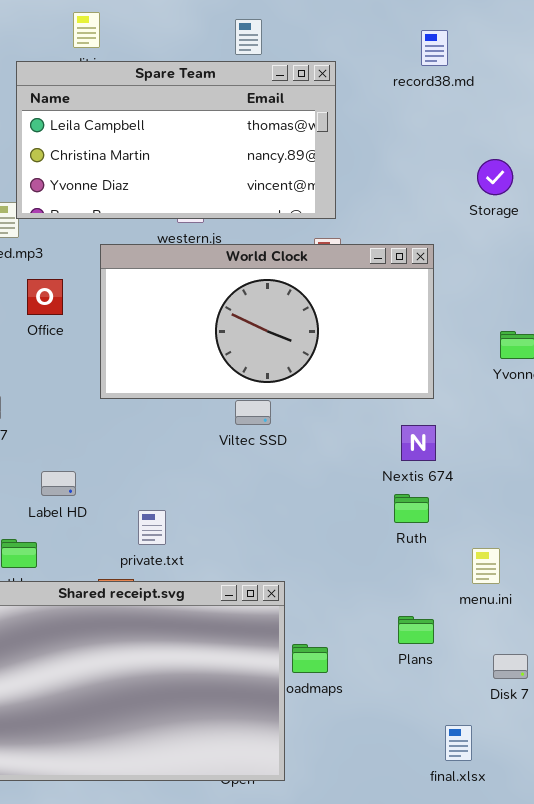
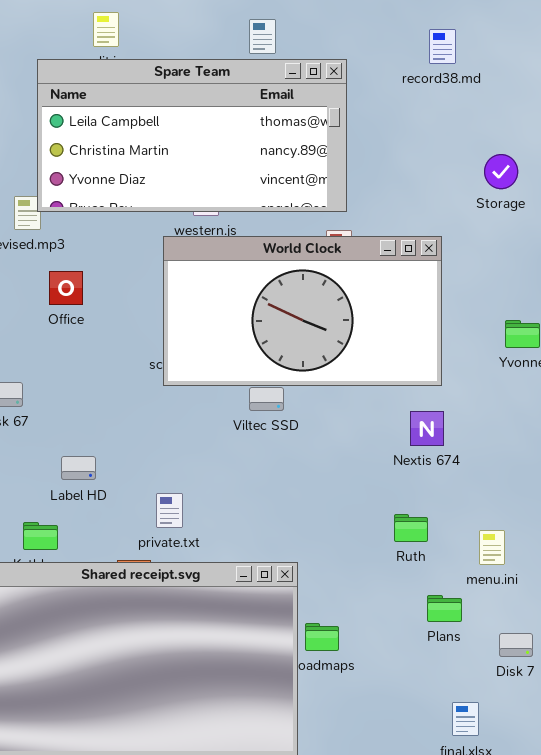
World Clock: [100,244,434,399] -> [163,236,442,386], resized
Ruth: [394,494,429,523] -> [394,514,428,542], moved
Plans: [398,616,434,644] -> [427,595,462,622], moved

